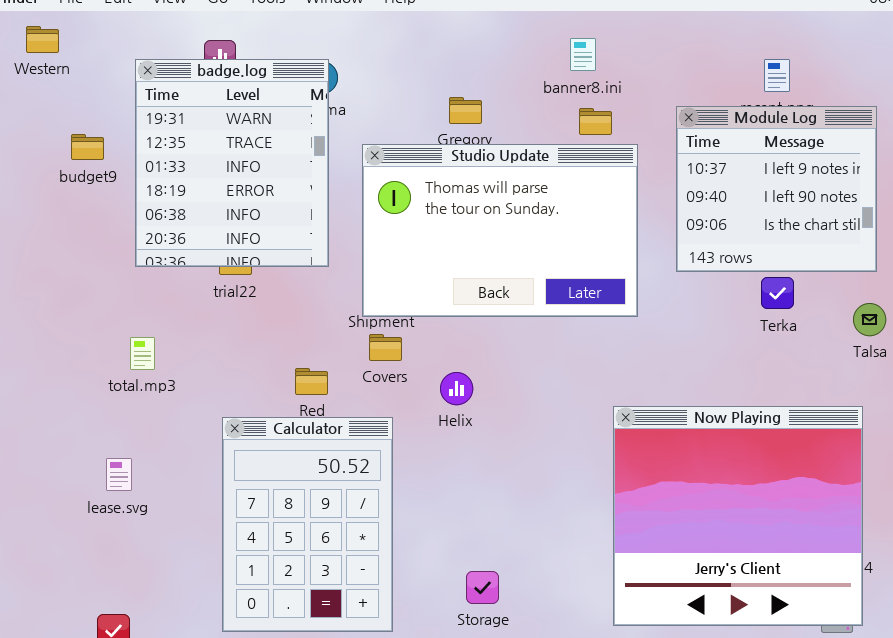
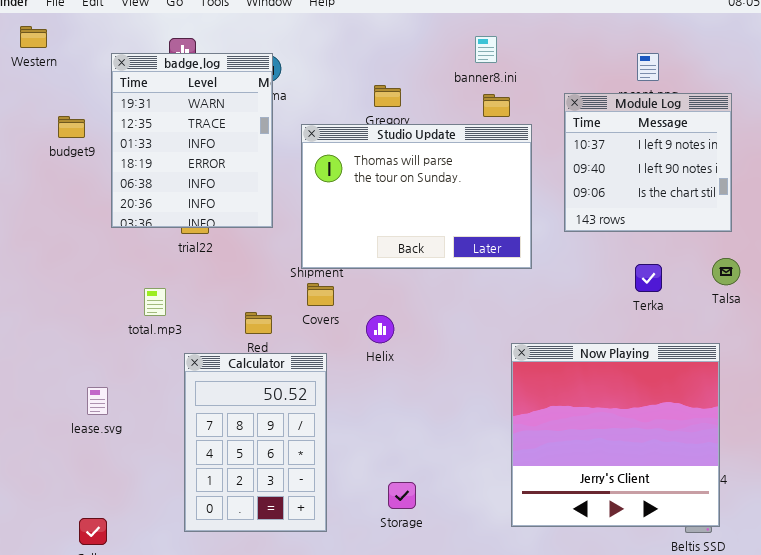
Terka: [761,277,794,309] -> [635,264,662,292], moved
total.mp3: [130,337,155,370] -> [144,288,166,316], moved

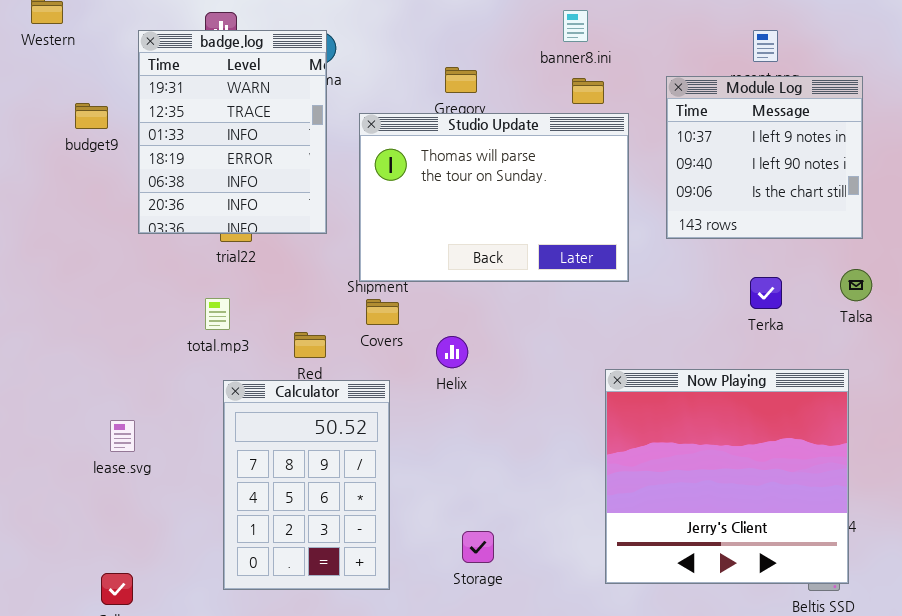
total.mp3: [144,288,166,316] -> [205,298,230,330], moved

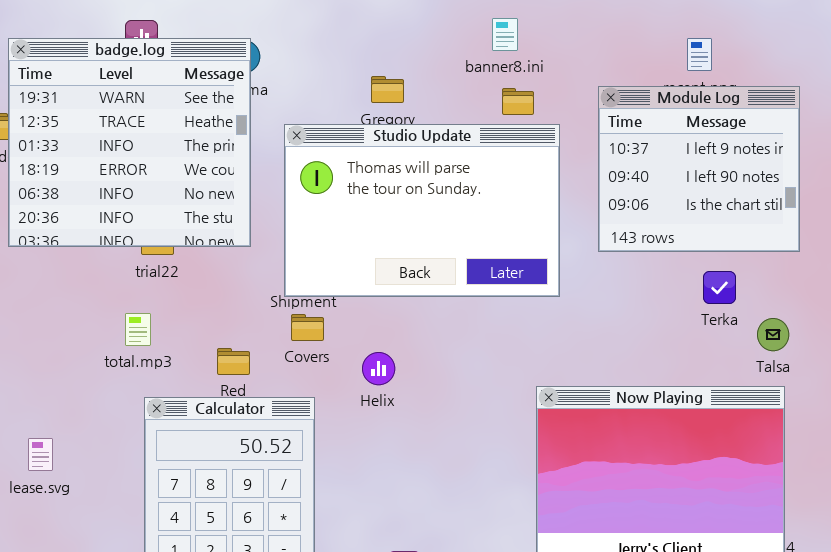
badge.log: [138,30,327,234] -> [8,38,251,247], resized
Talsa: [840,269,872,301] -> [757,318,789,351], moved
Terka: [750,277,782,309] -> [703,271,736,304], moved

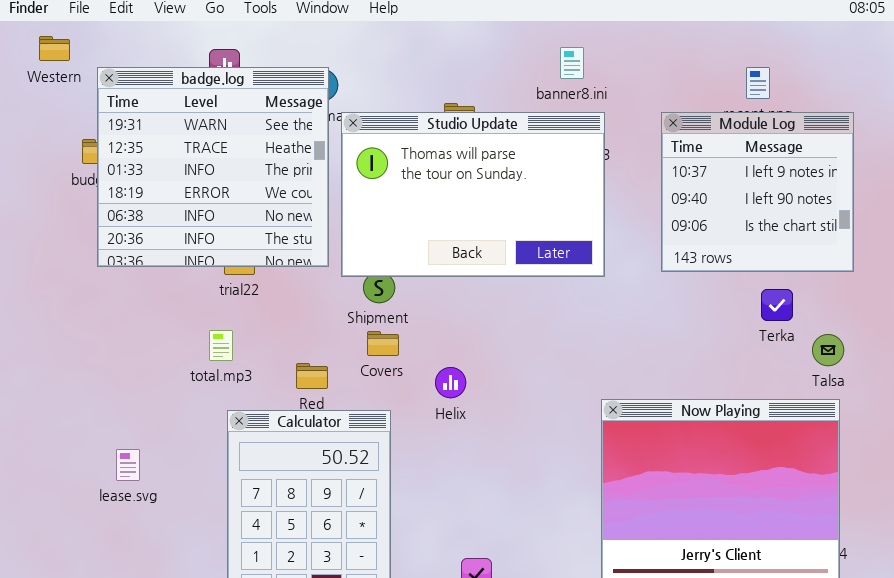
Studio Update: [284,124,560,297] -> [341,112,605,277], moved

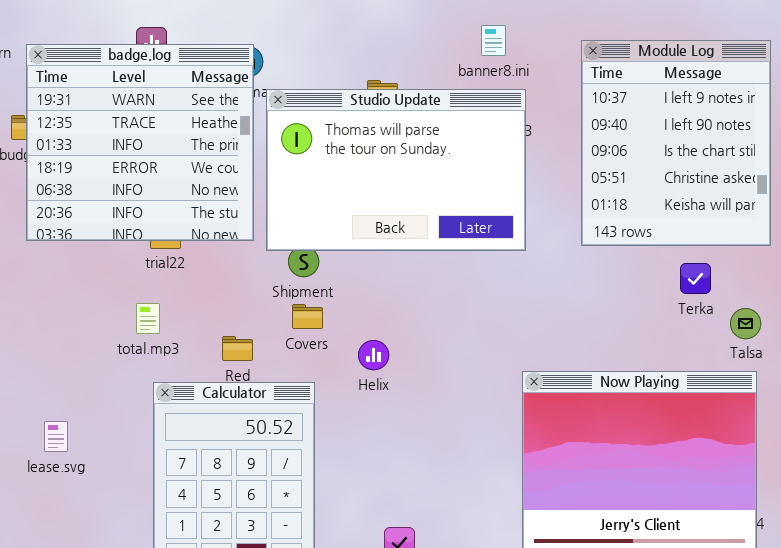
Module Log: [661,112,854,272] -> [581,40,771,246], resized

